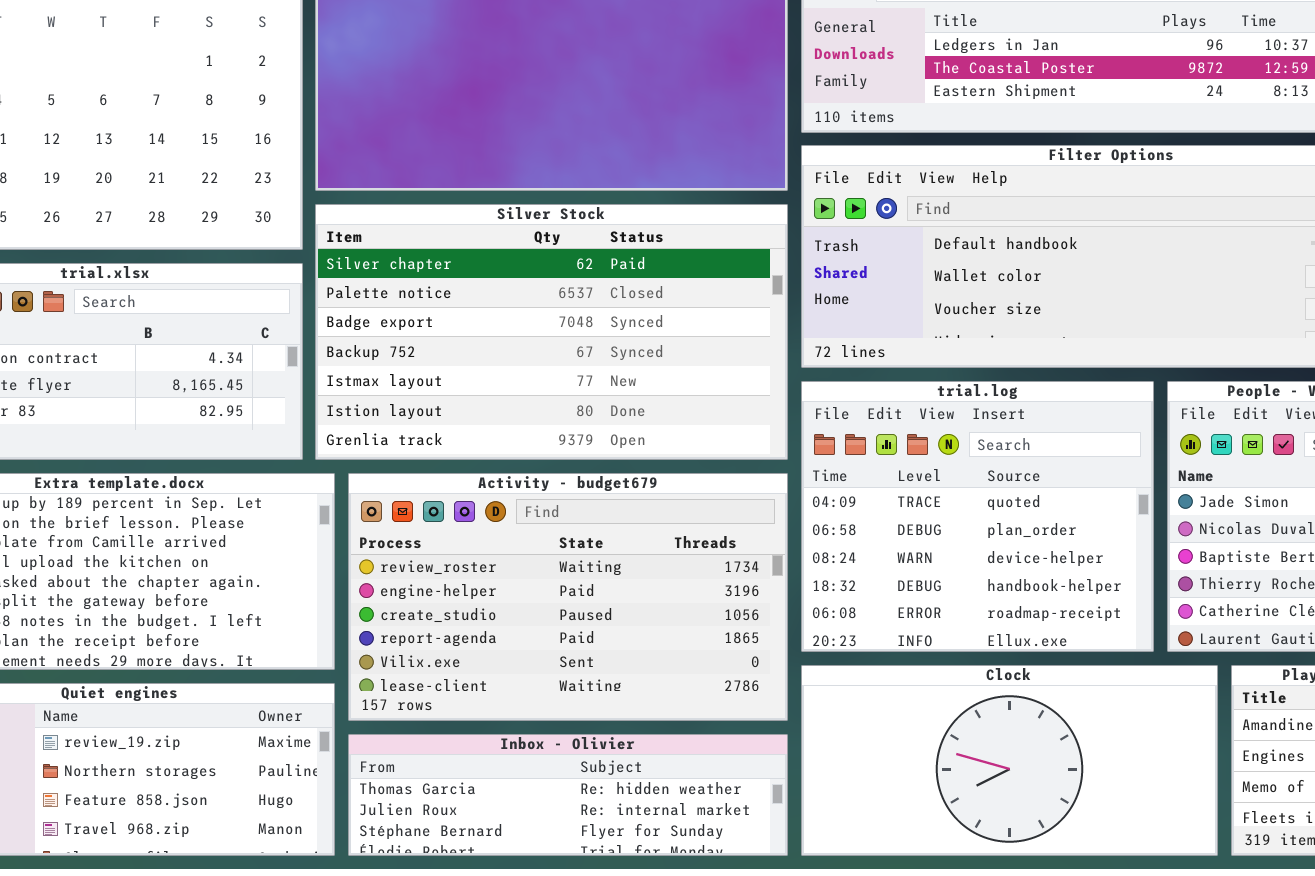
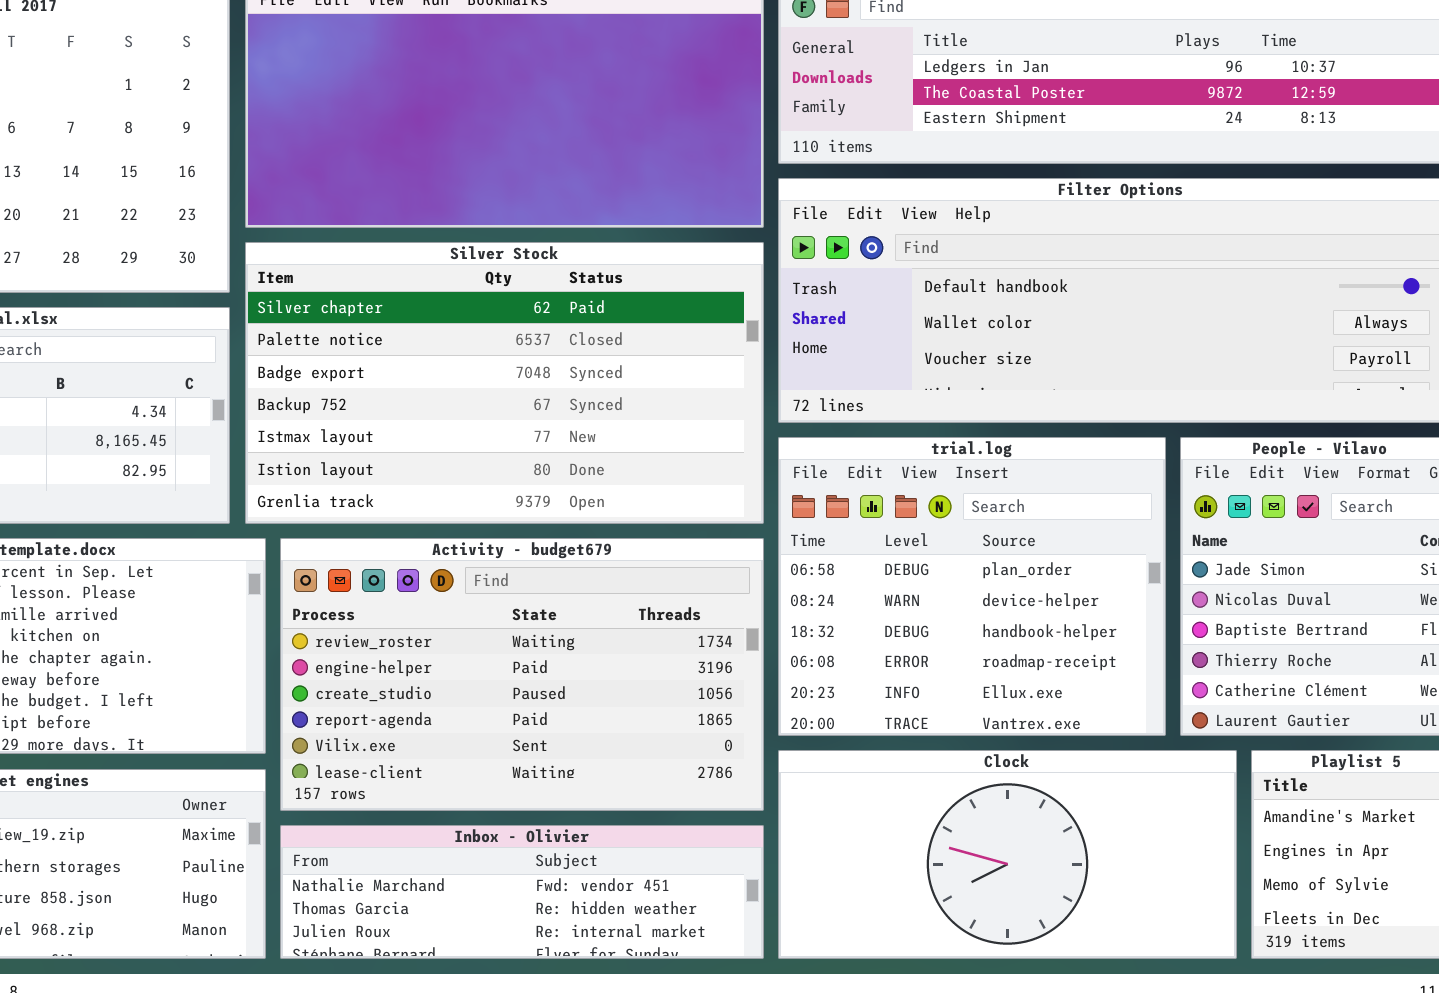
trial.log: [801,381,1154,652] -> [778,437,1166,736], scrolled down 1 row
Inbox - Olivier: [348,734,788,856] -> [280,825,764,959], scrolled up 1 row

